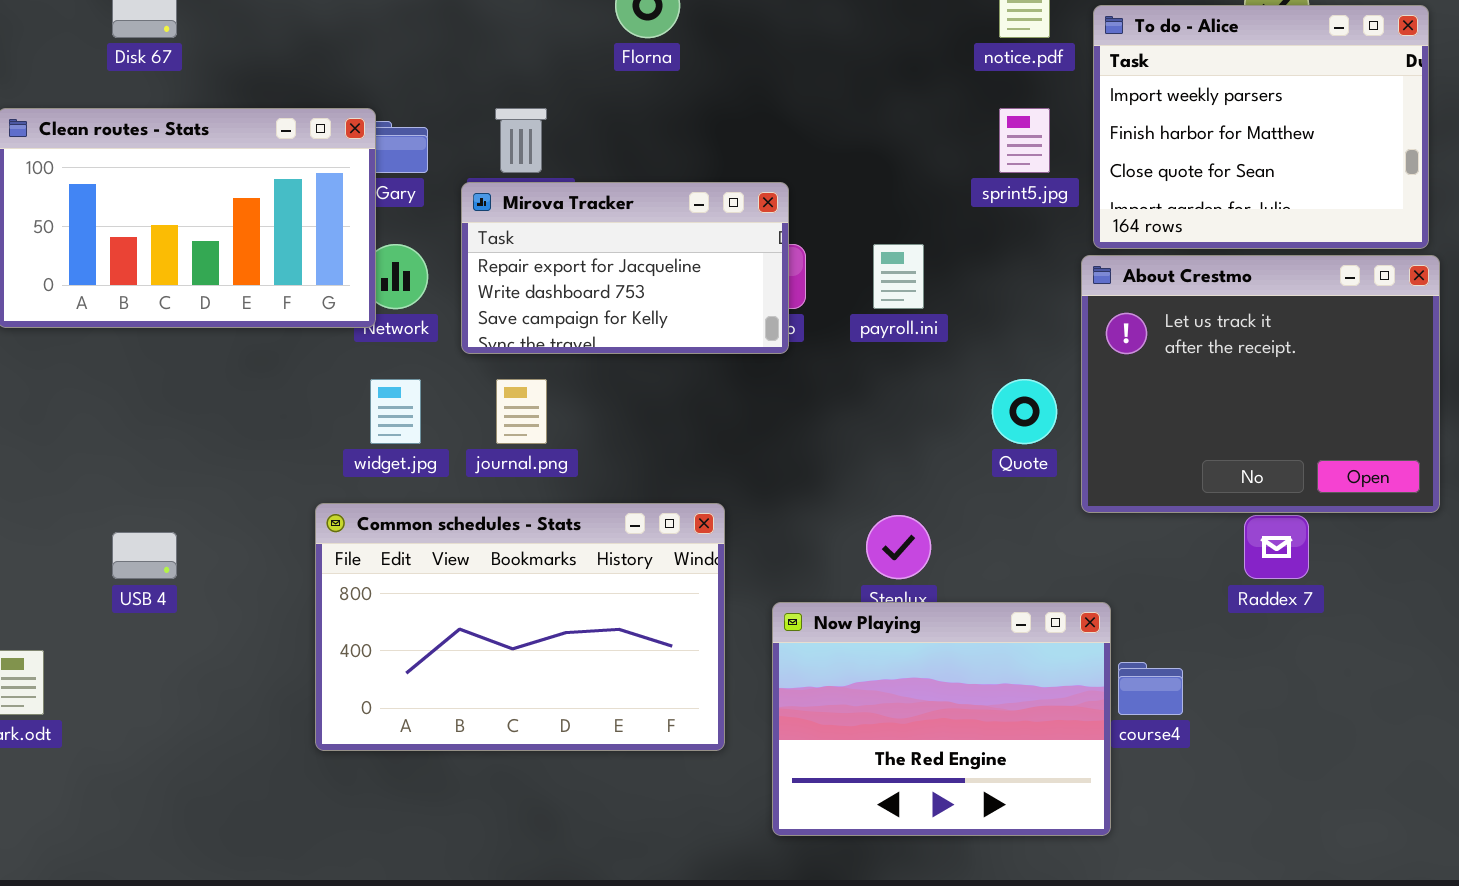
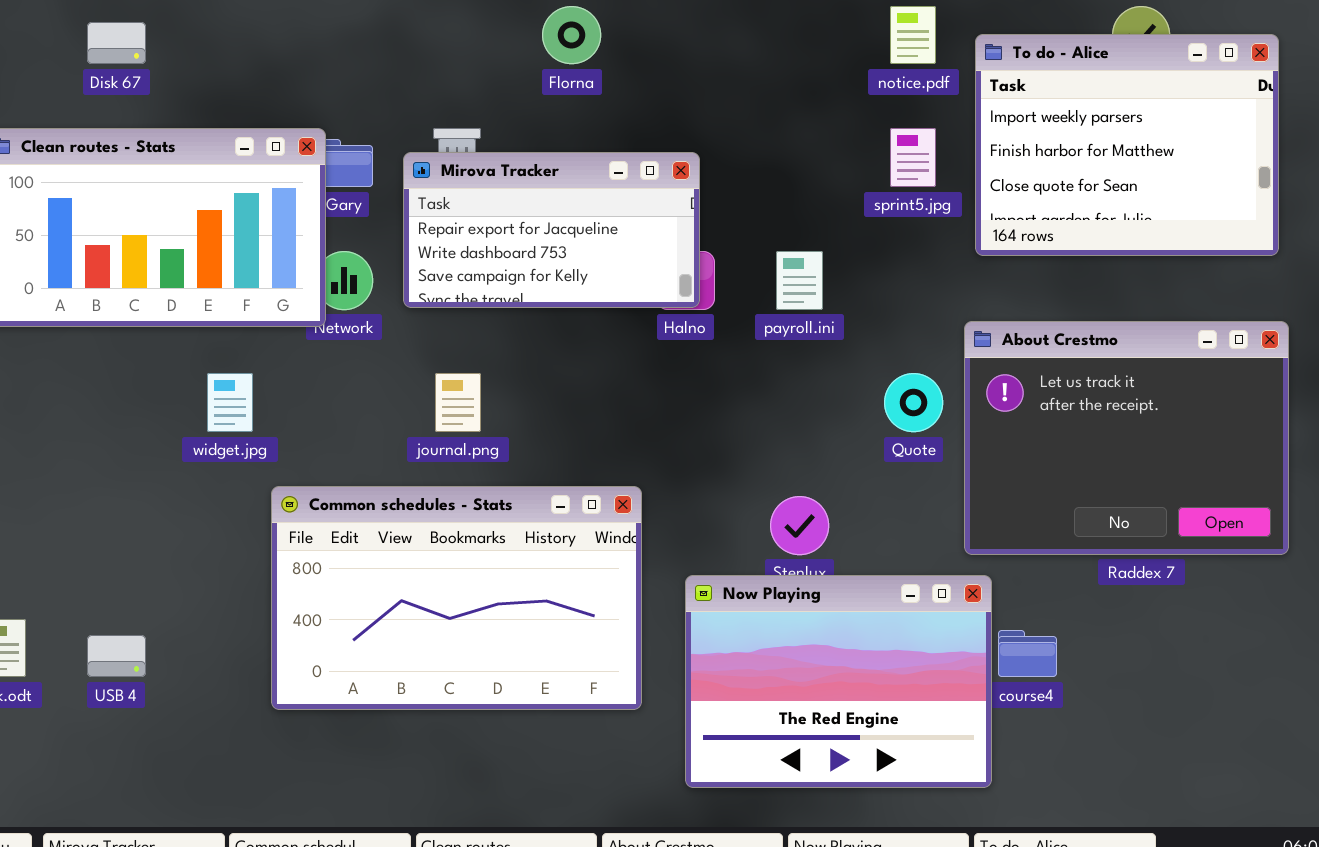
Mirova Tracker: [461,182,789,354] -> [403,152,700,308], moved
About Crestmo: [1081,255,1440,513] -> [964,321,1289,555], moved
widget.jpg: [370,379,421,444] -> [207,373,253,432], moved
USB 4: [112,532,177,579] -> [87,635,146,677], moved

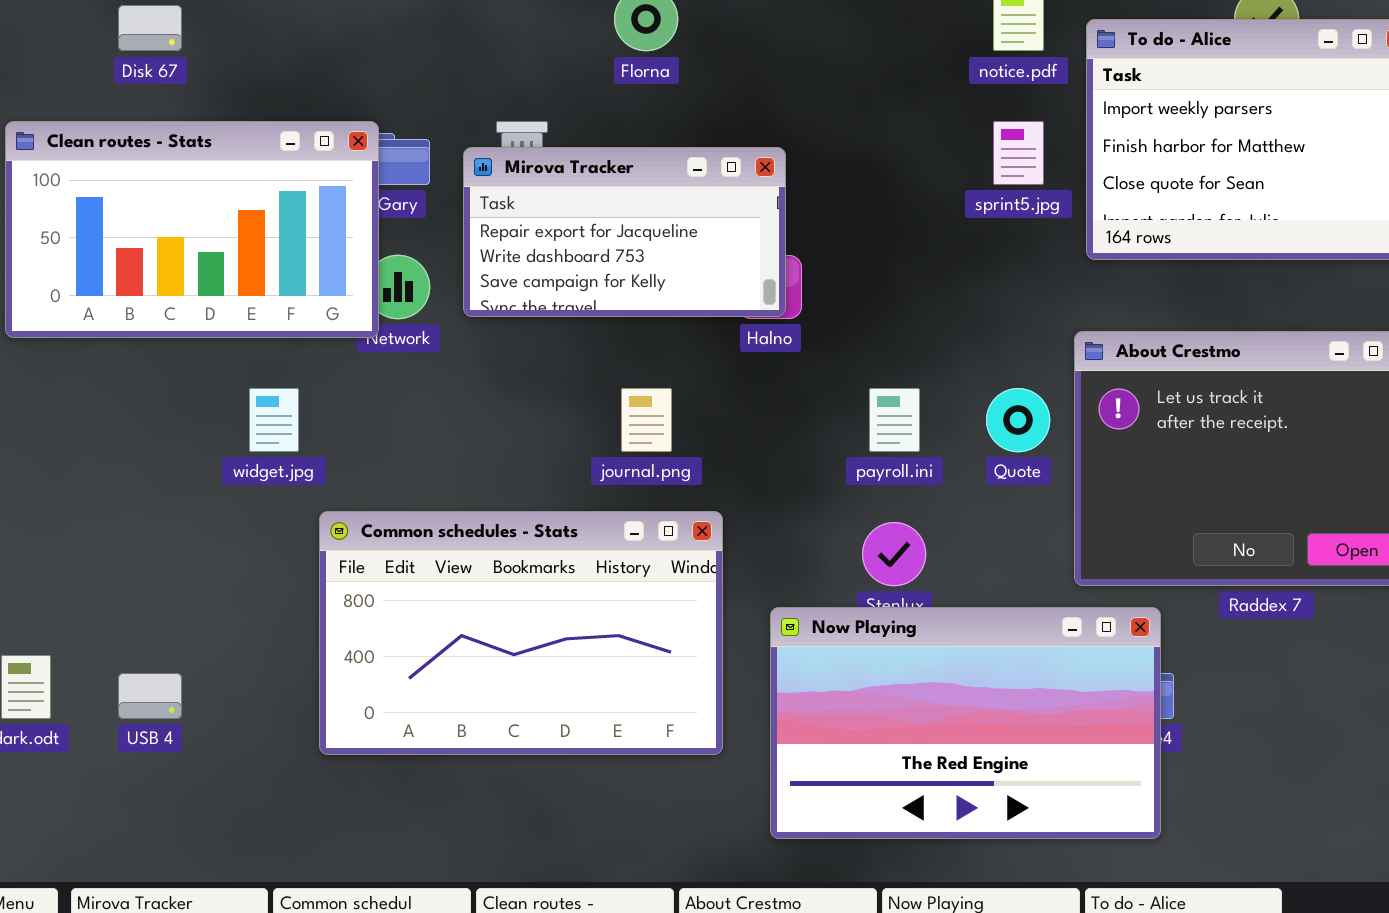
payroll.ini: [776,251,823,310] -> [869,388,920,452], moved
journal.png: [435,373,481,432] -> [621,388,672,452], moved
Now Playing: [685,575,992,788] -> [770,607,1161,839], resized

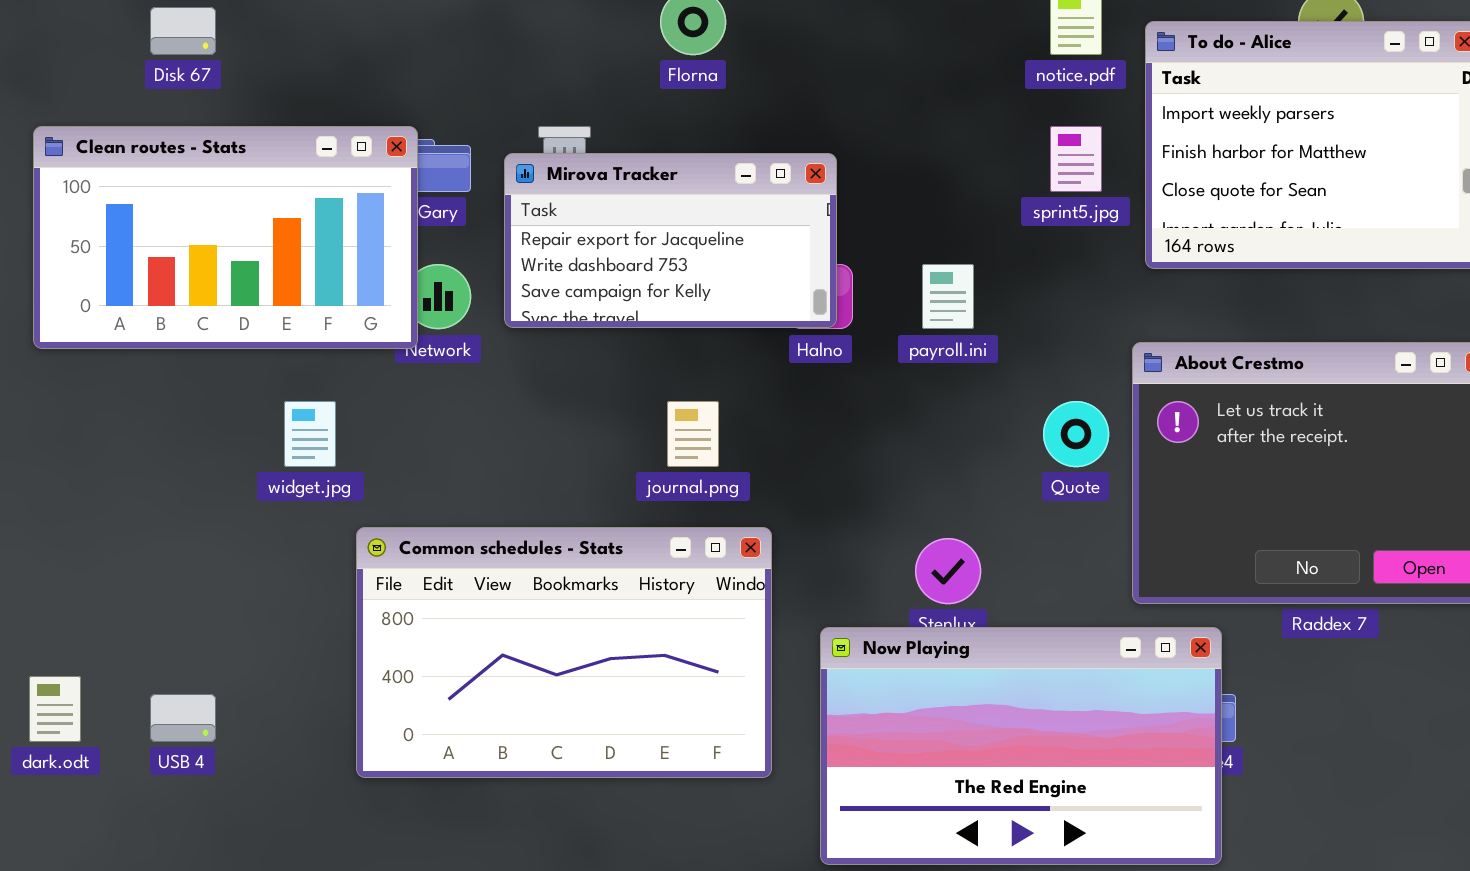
payroll.ini: [869,388,920,452] -> [922,264,974,329], moved

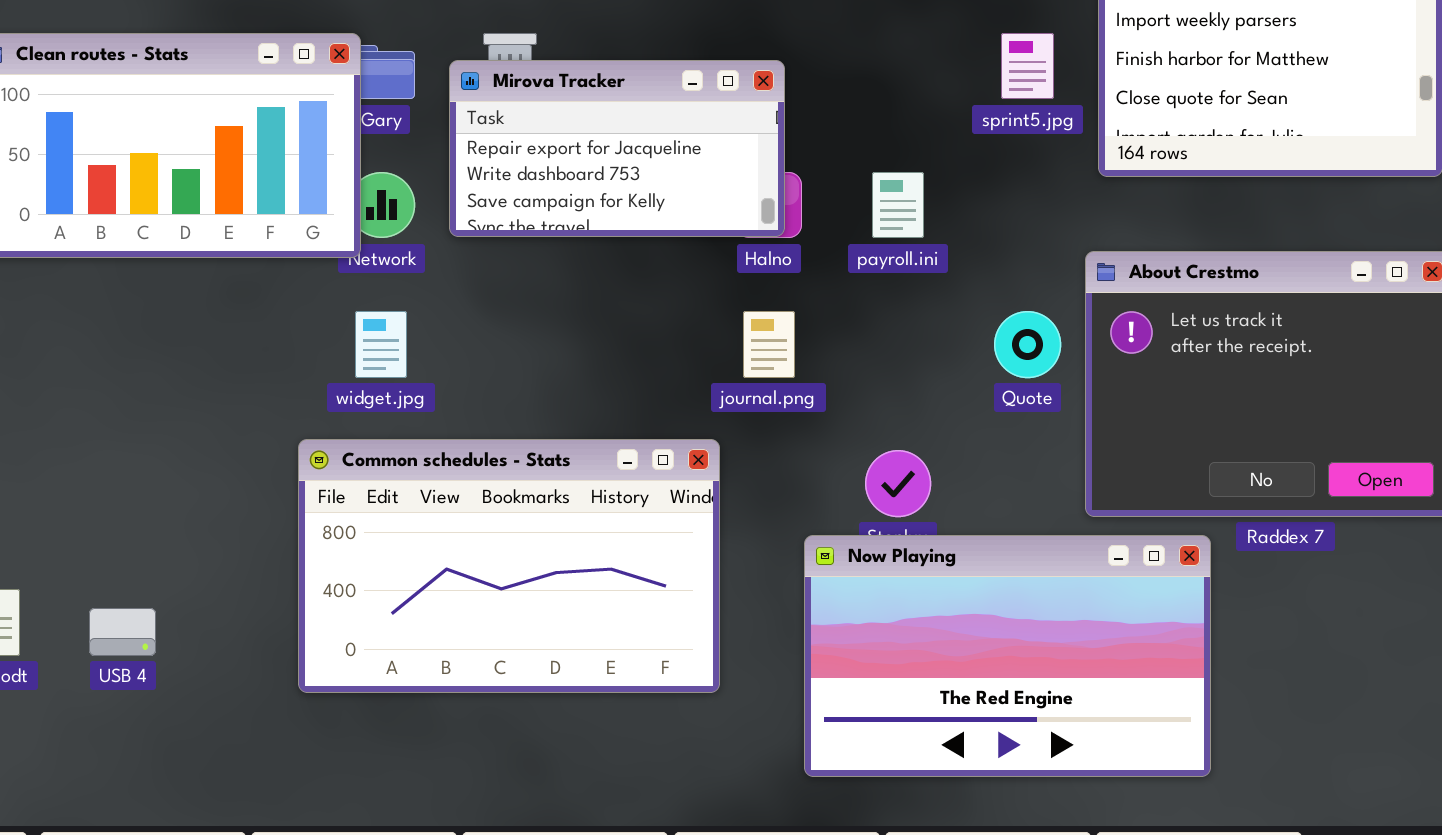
widget.jpg: [284,401,336,467] -> [355,311,407,378], moved
journal.png: [667,401,719,467] -> [743,311,795,378], moved
Now Playing: [820,627,1222,865] -> [804,535,1211,777], moved

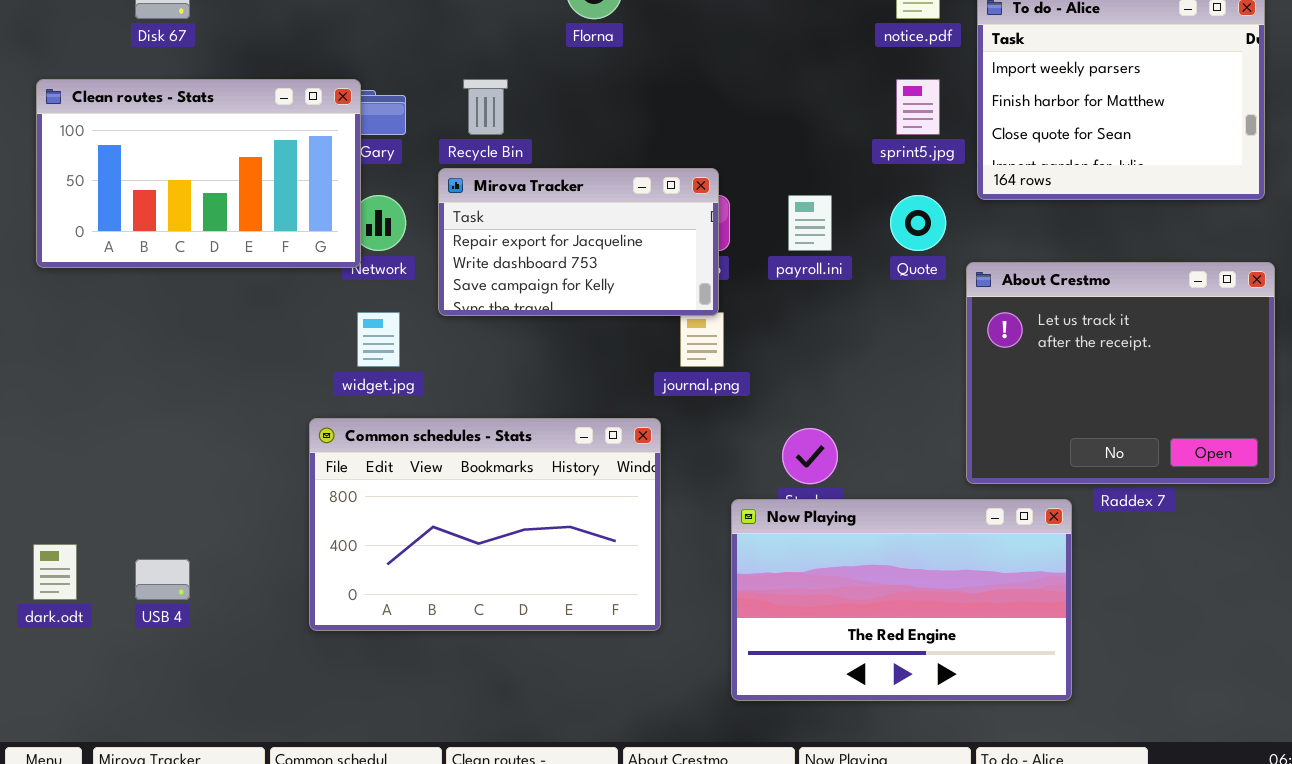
Mirova Tracker: [449,60,785,237] -> [438,168,719,316], moved
Quote: [994,311,1061,378] -> [890,195,946,251], moved

